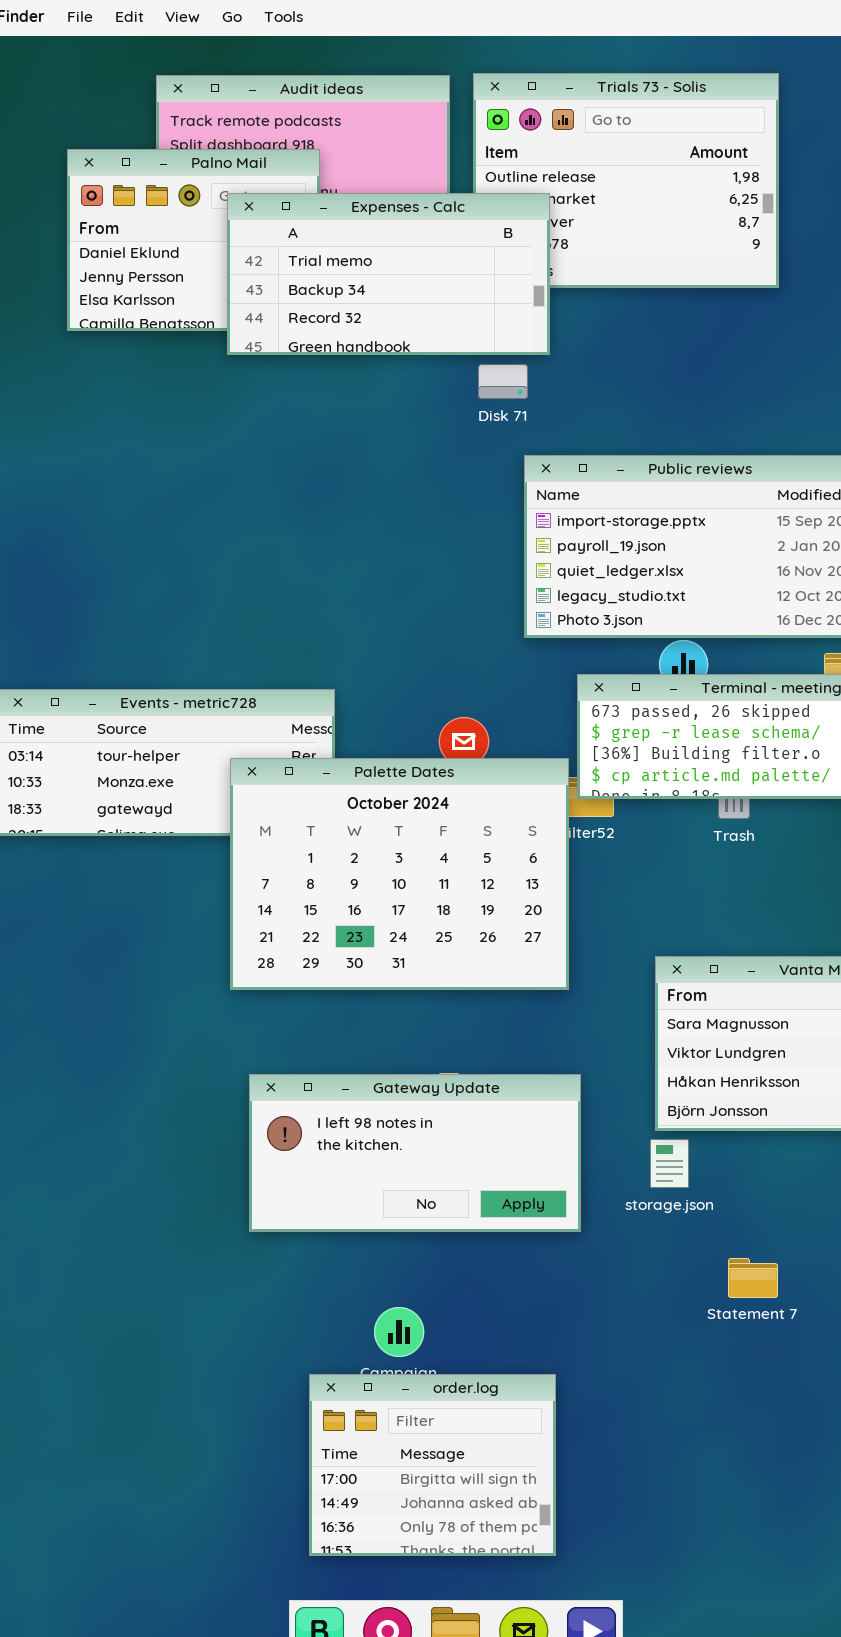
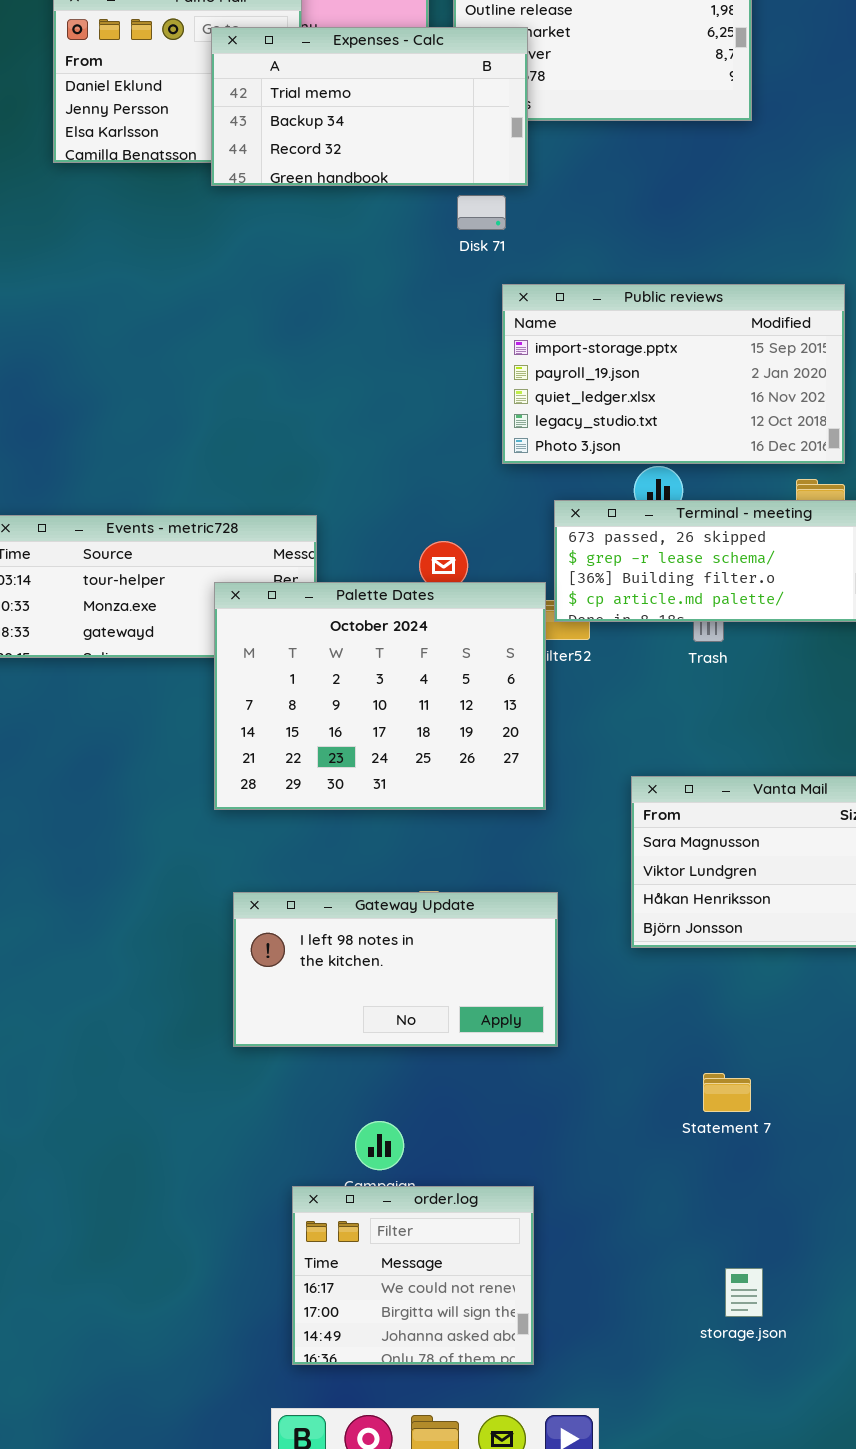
storage.json: [650,1139,689,1188] -> [725,1268,763,1317], moved
order.log: [309,1374,556,1556] -> [292,1186,534,1365], scrolled up 1 row

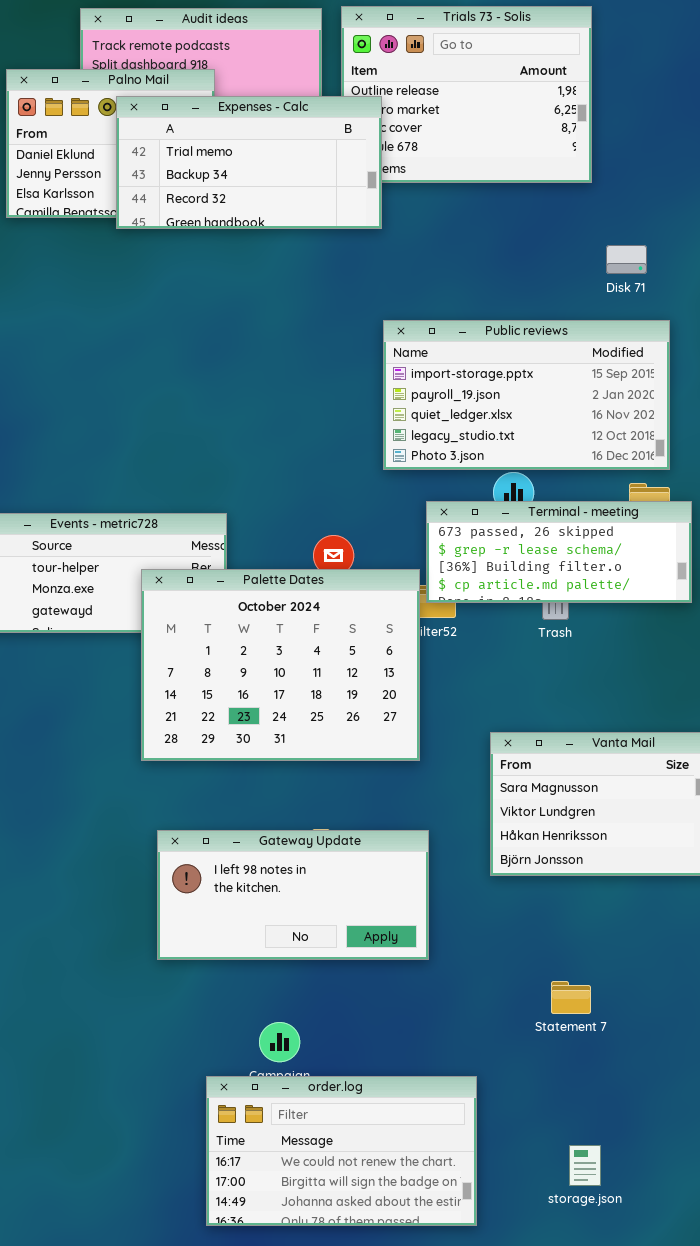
Expenses - Calc: [211,27,528,186] -> [116,96,382,229], moved
Disk 71: [457,195,506,230] -> [606,245,647,274], moved
order.log: [292,1186,534,1365] -> [206,1076,477,1226], resized

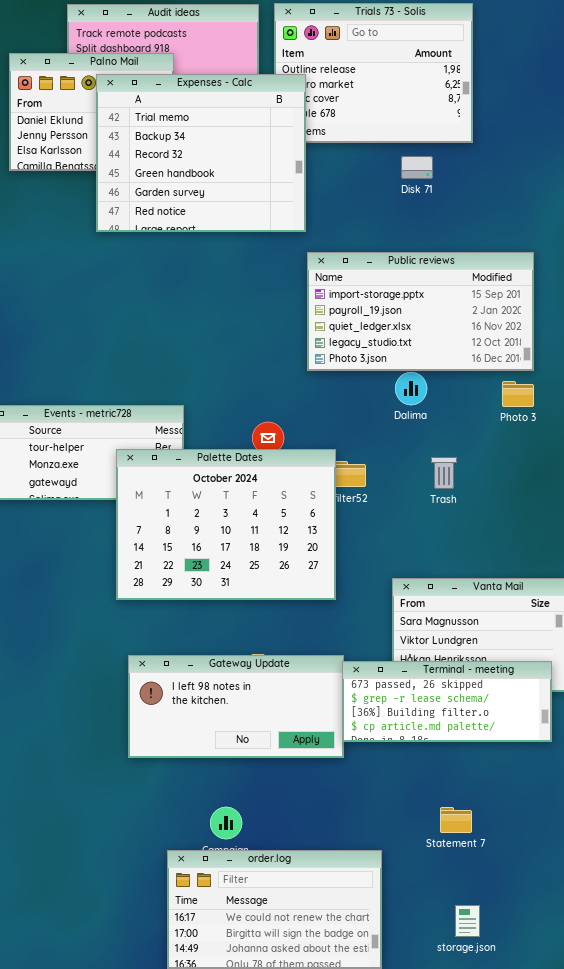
Expenses - Calc: [116,96,382,229] -> [96,74,306,232], resized
Disk 71: [606,245,647,274] -> [401,156,433,179], moved
Terminal - meeting: [426,501,692,603] -> [342,661,552,742], moved
Statement 7: [551,981,591,1014] -> [440,807,472,833], moved

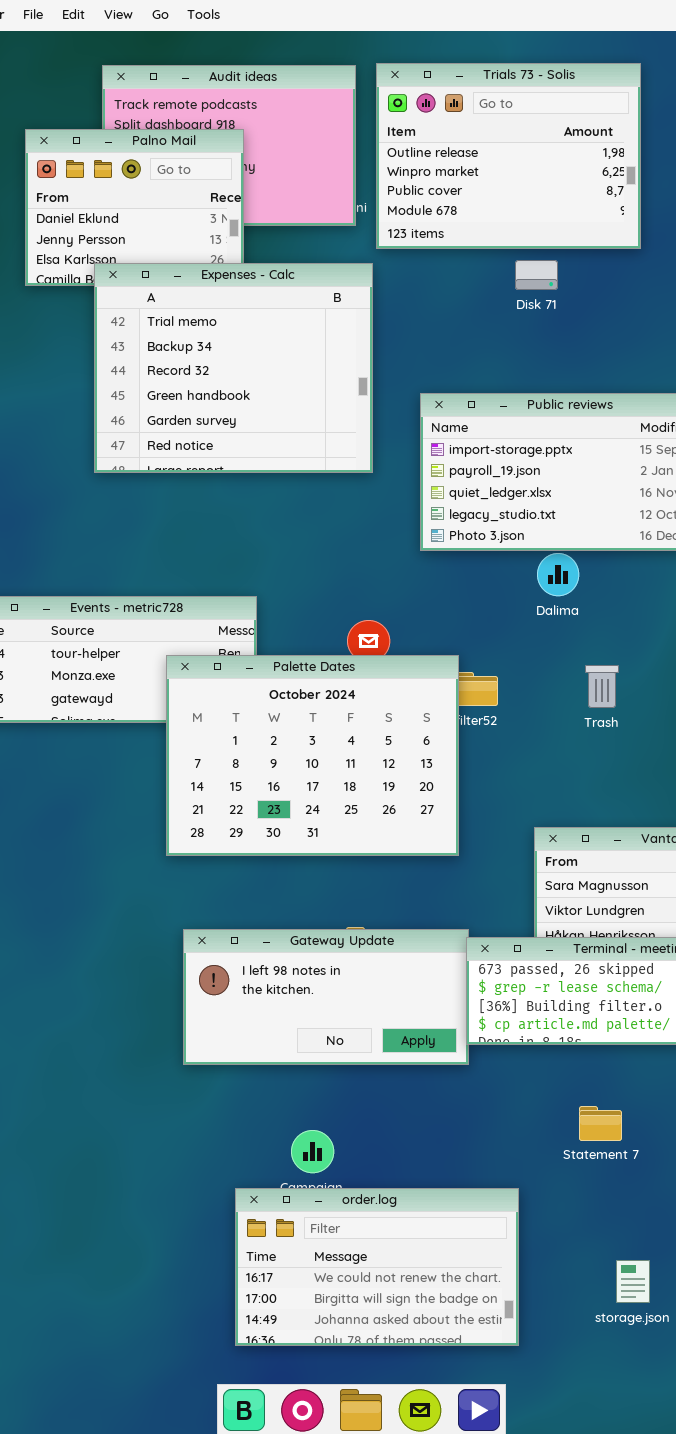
Expenses - Calc: [96,74,306,232] -> [94,263,373,473], moved
Disk 71: [401,156,433,179] -> [515,260,558,290], moved
Statement 7: [440,807,472,833] -> [579,1106,622,1141], moved

